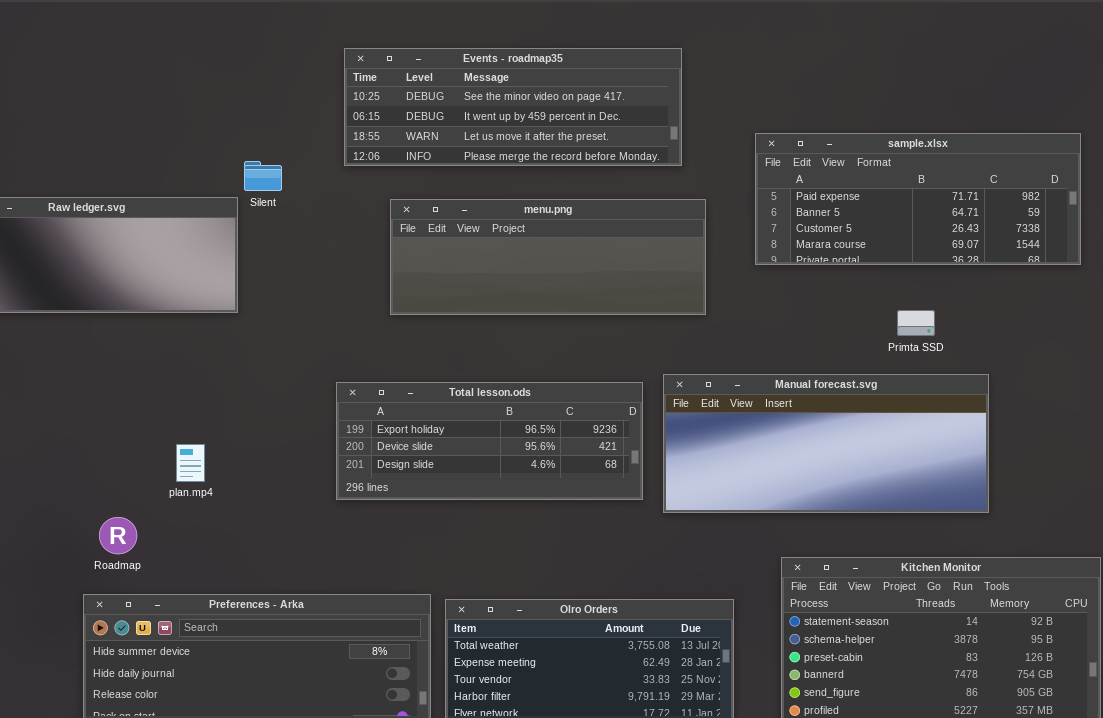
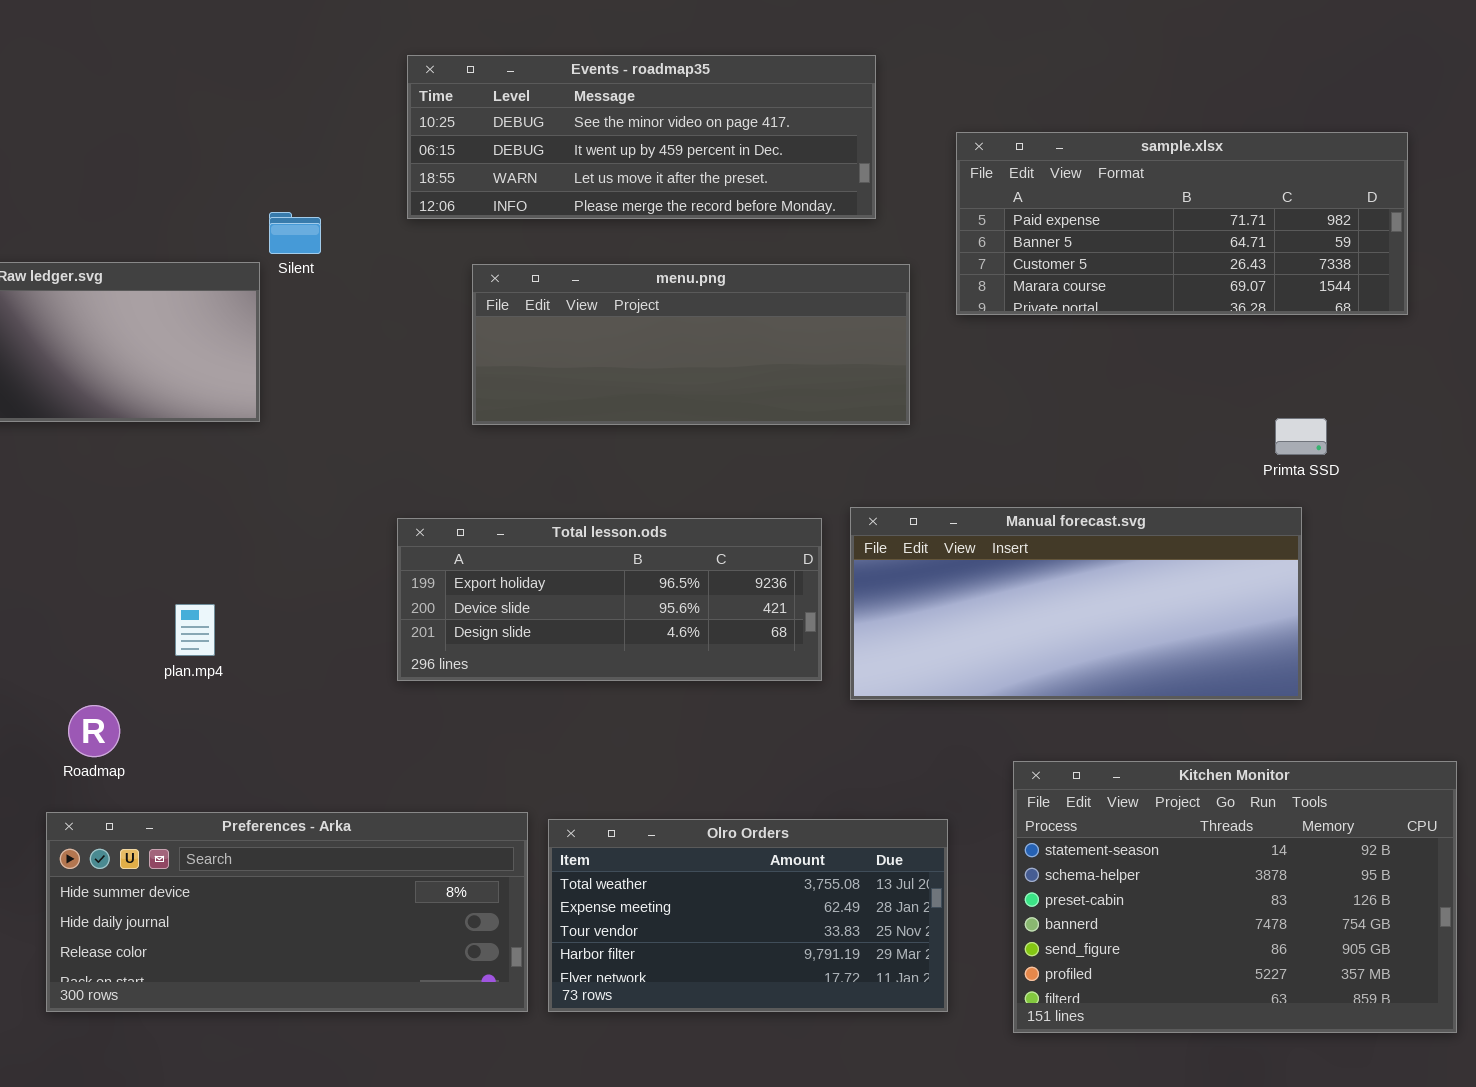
sample.xlsx: [755,133,1081,265] -> [956,132,1408,315], moved
Primta SSD: [897,310,935,336] -> [1275,418,1327,455], moved

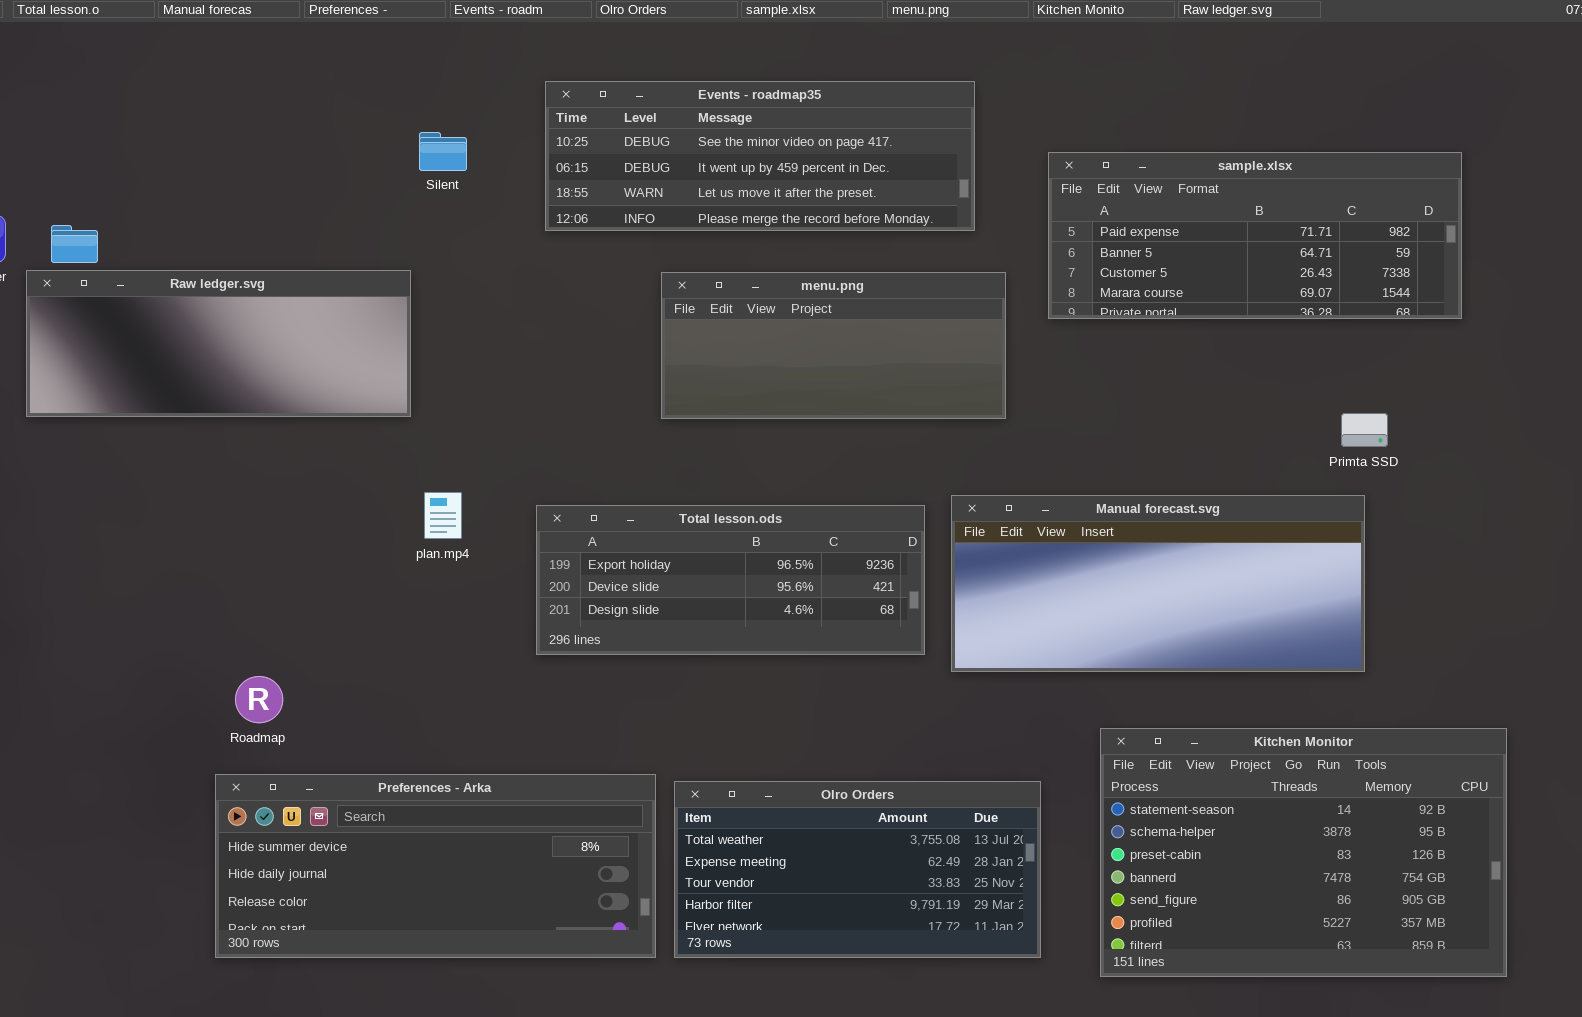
Silent: [269,212,321,254] -> [419,132,467,171], moved
menu.png: [472,264,910,425] -> [661,272,1006,419], resized
plan.mp4: [175,604,215,656] -> [424,492,462,539], moved

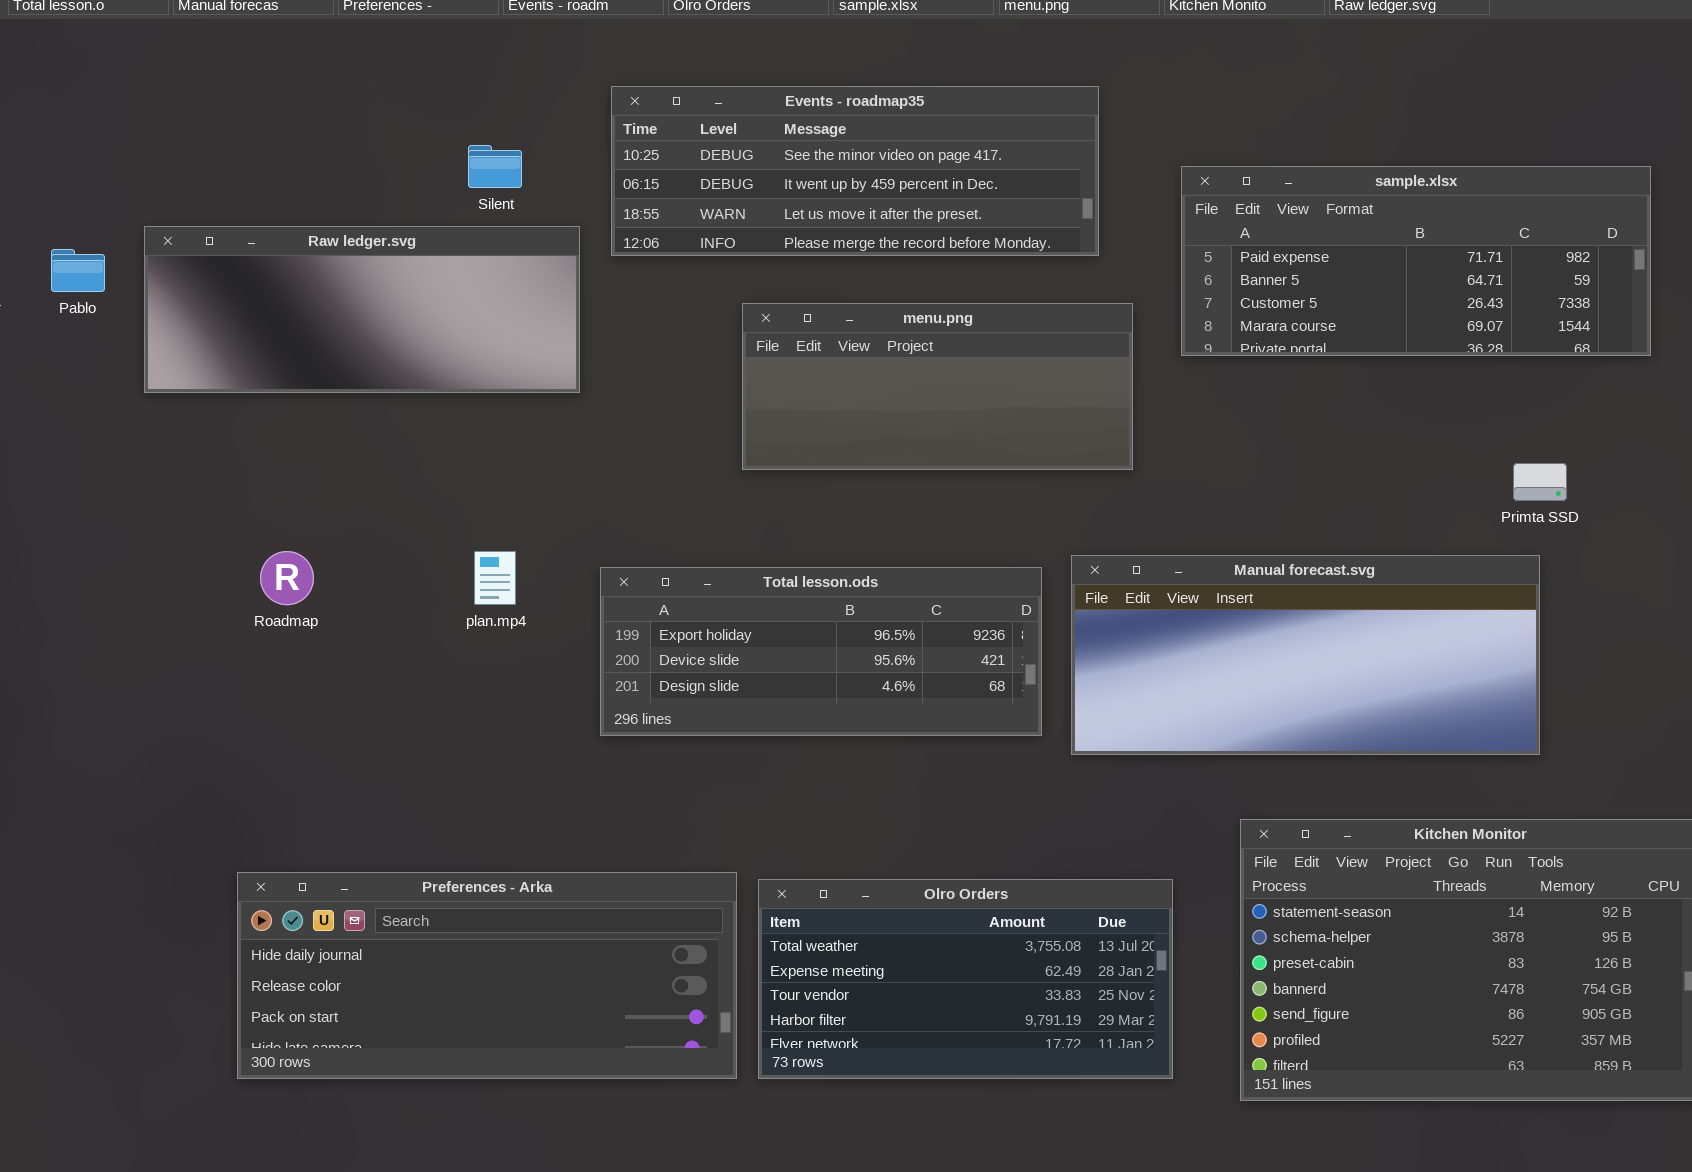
Raw ledger.svg: [26,270,411,417] -> [144,226,580,393], moved
Roadmap: [235,676,283,723] -> [260,551,314,605], moved
Preferences - Arka: [215,774,656,958] -> [237,872,737,1079], scrolled down 1 row

